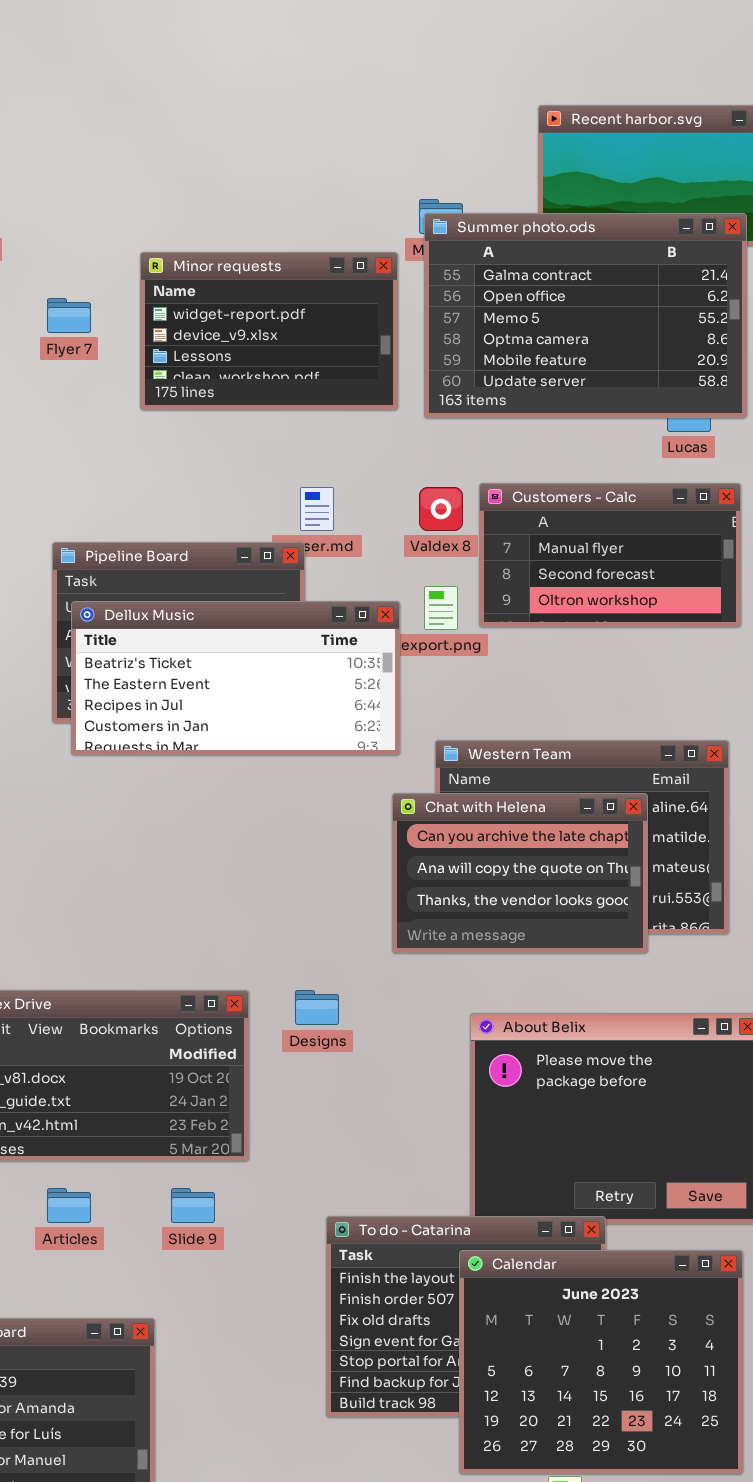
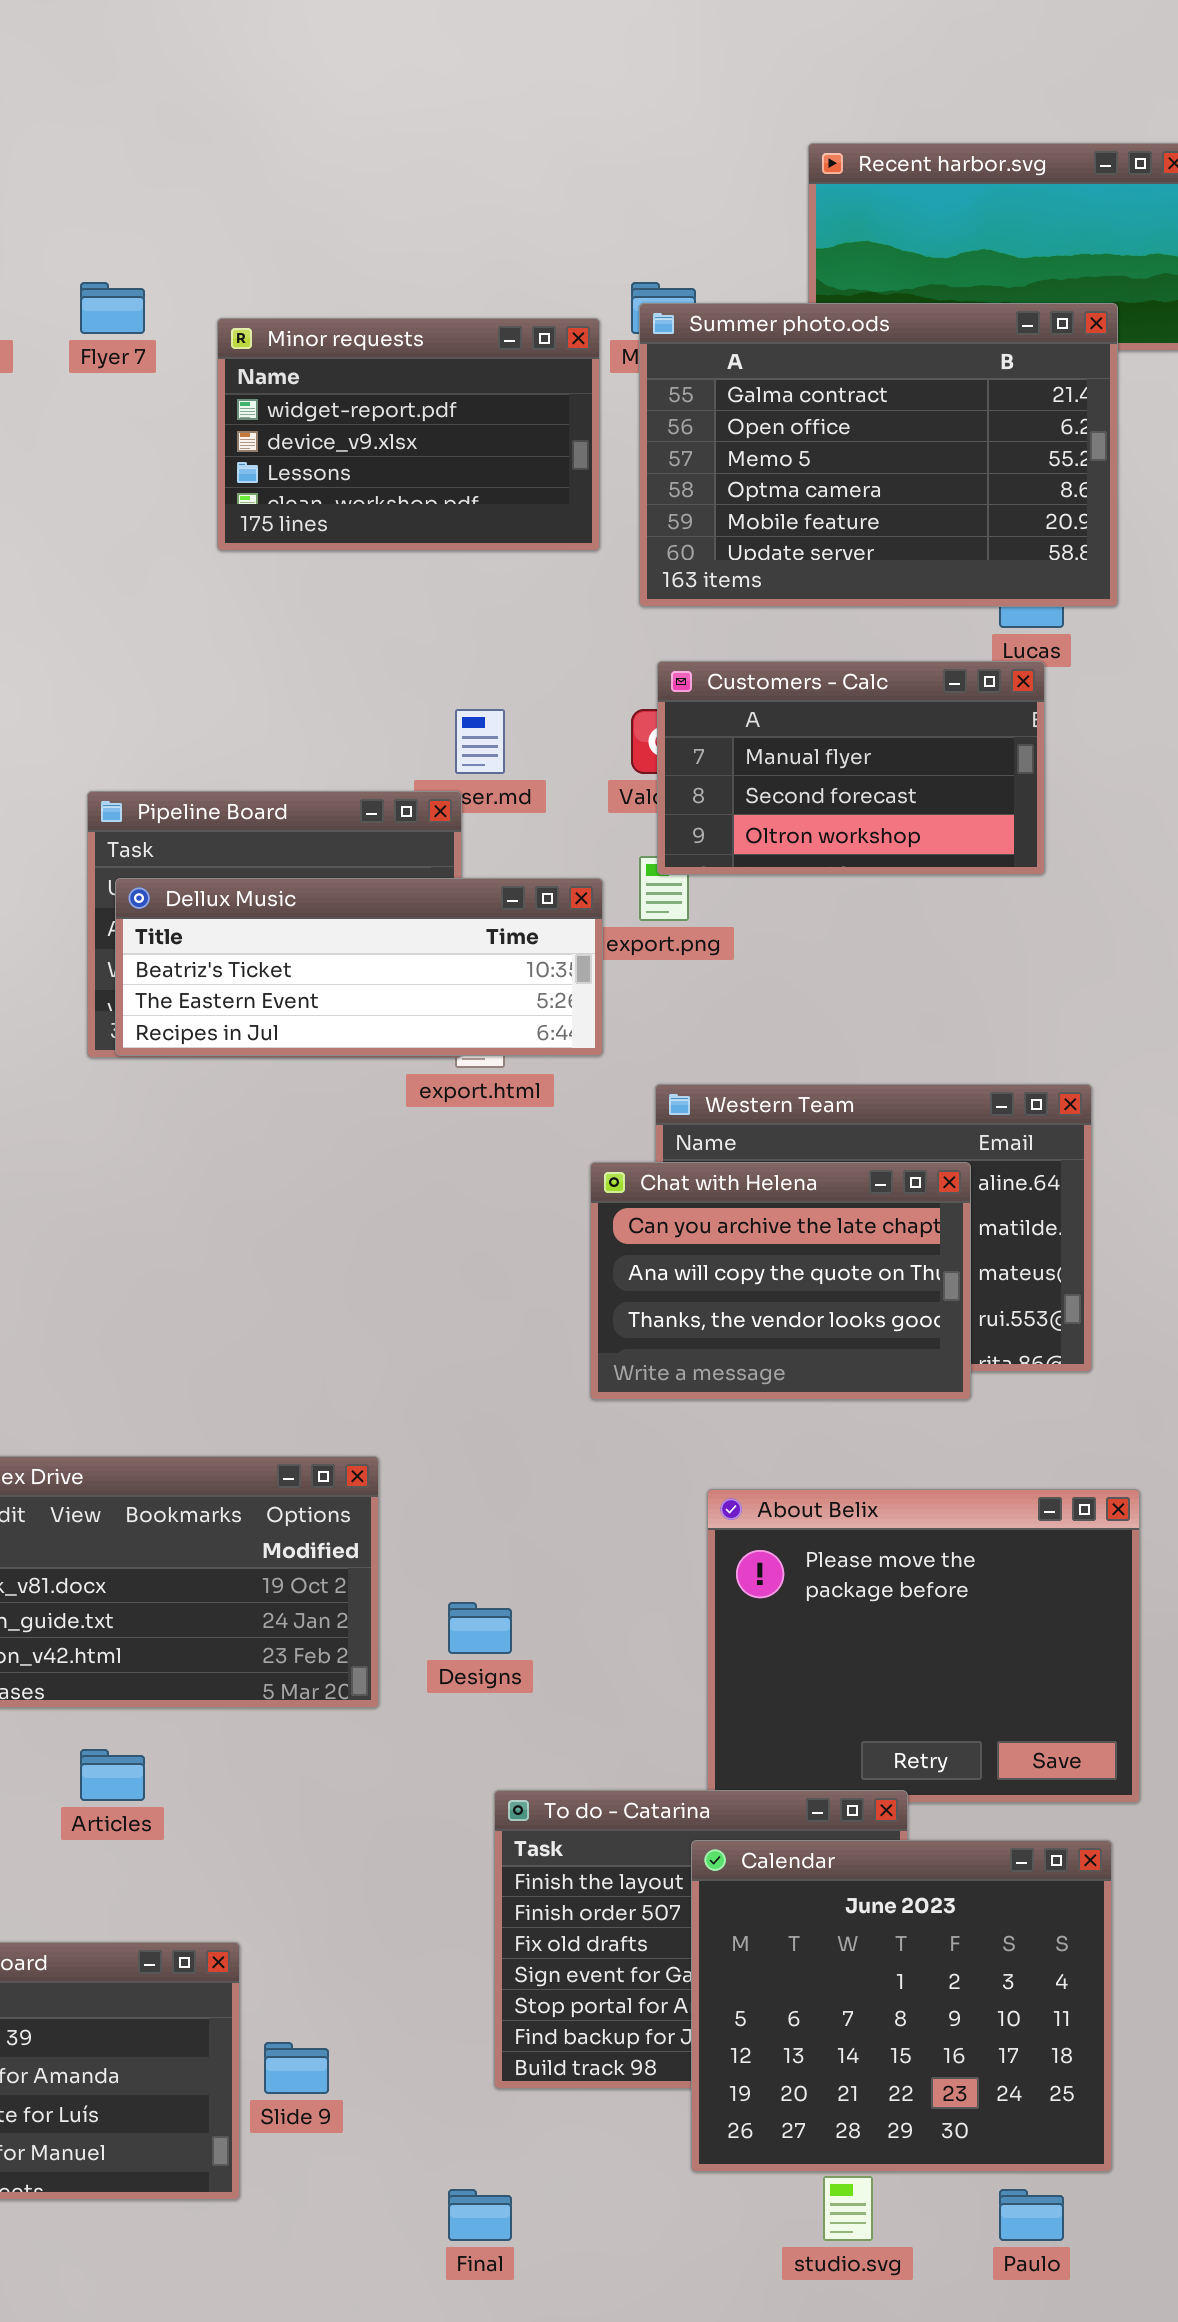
Minor requests: [140,252,398,410] -> [217,318,600,551], moved
Flyer 7: [47,298,91,333] -> [80,282,145,334], moved
Customers - Calc: [479,483,741,627] -> [657,661,1045,875], moved
Dellux Music: [71,601,400,755] -> [115,878,603,1056], resized
Designs: [295,990,339,1025] -> [448,1602,512,1654], moved
Slide 9: [171,1188,215,1223] -> [264,2042,329,2094], moved

